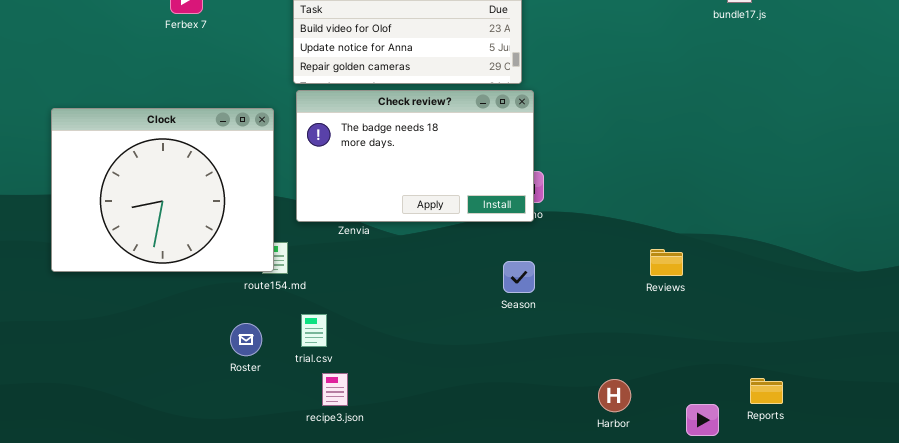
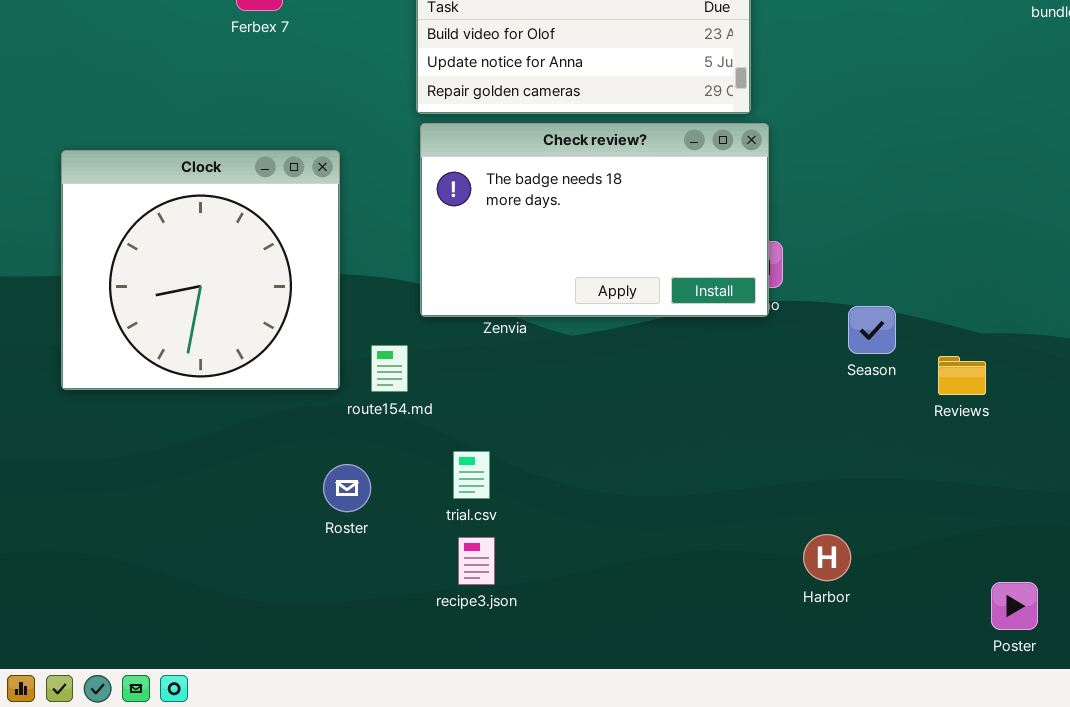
Clock: [51,108,274,272] -> [61,150,340,390], resized
Season: [503,261,535,293] -> [848,306,896,354], moved
trial.csv: [301,314,327,347] -> [453,451,490,499], moved
Harbor: [598,379,631,412] -> [803,534,851,581], moved

